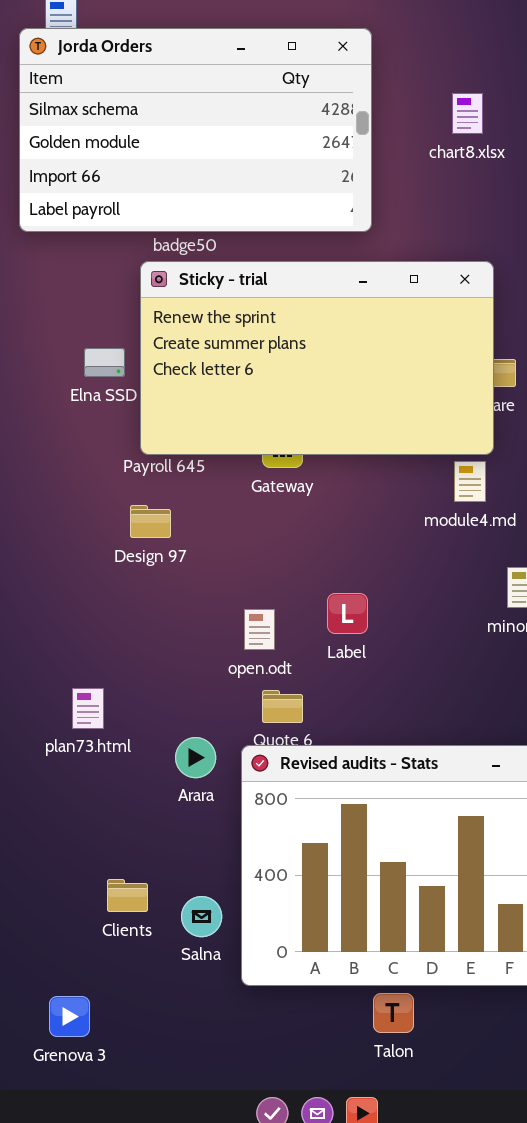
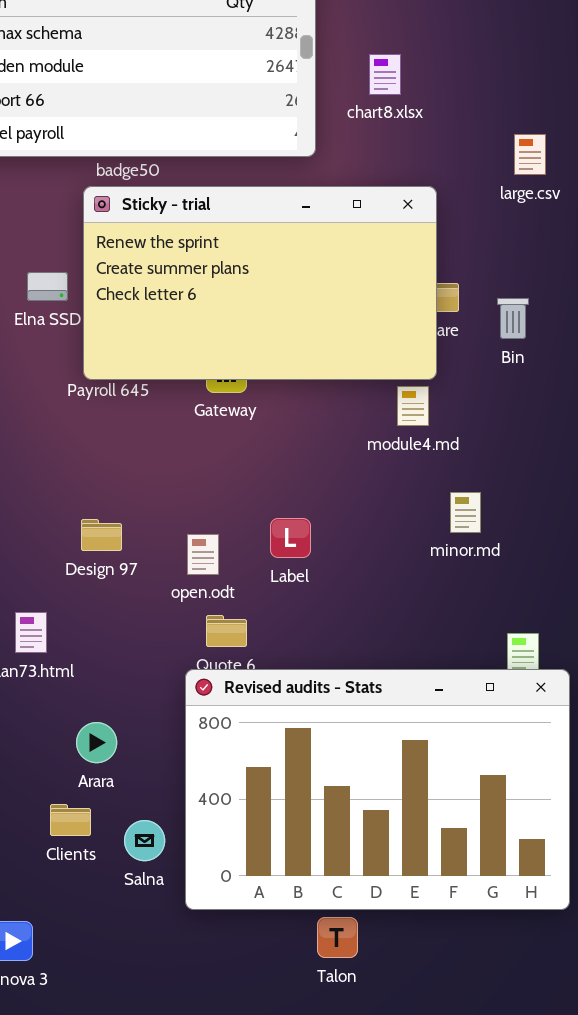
chart8.xlsx: [452,93,483,134] -> [369,54,401,95], moved
Design 97: [130,505,171,538] -> [81,519,122,551], moved
Arara: [175,737,216,778] -> [76,722,117,763], moved

